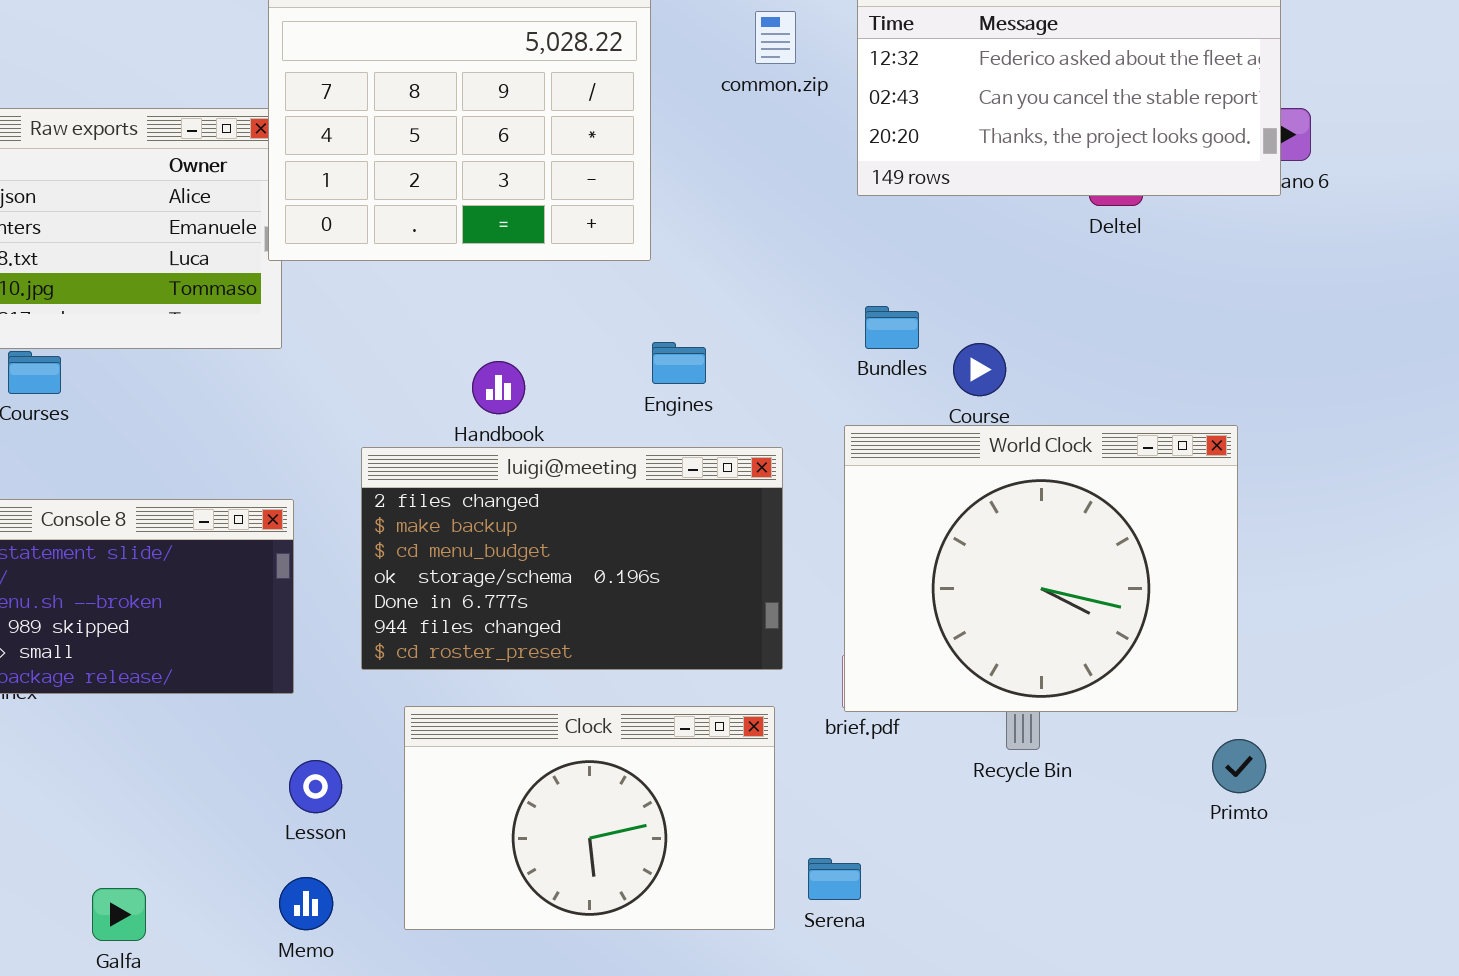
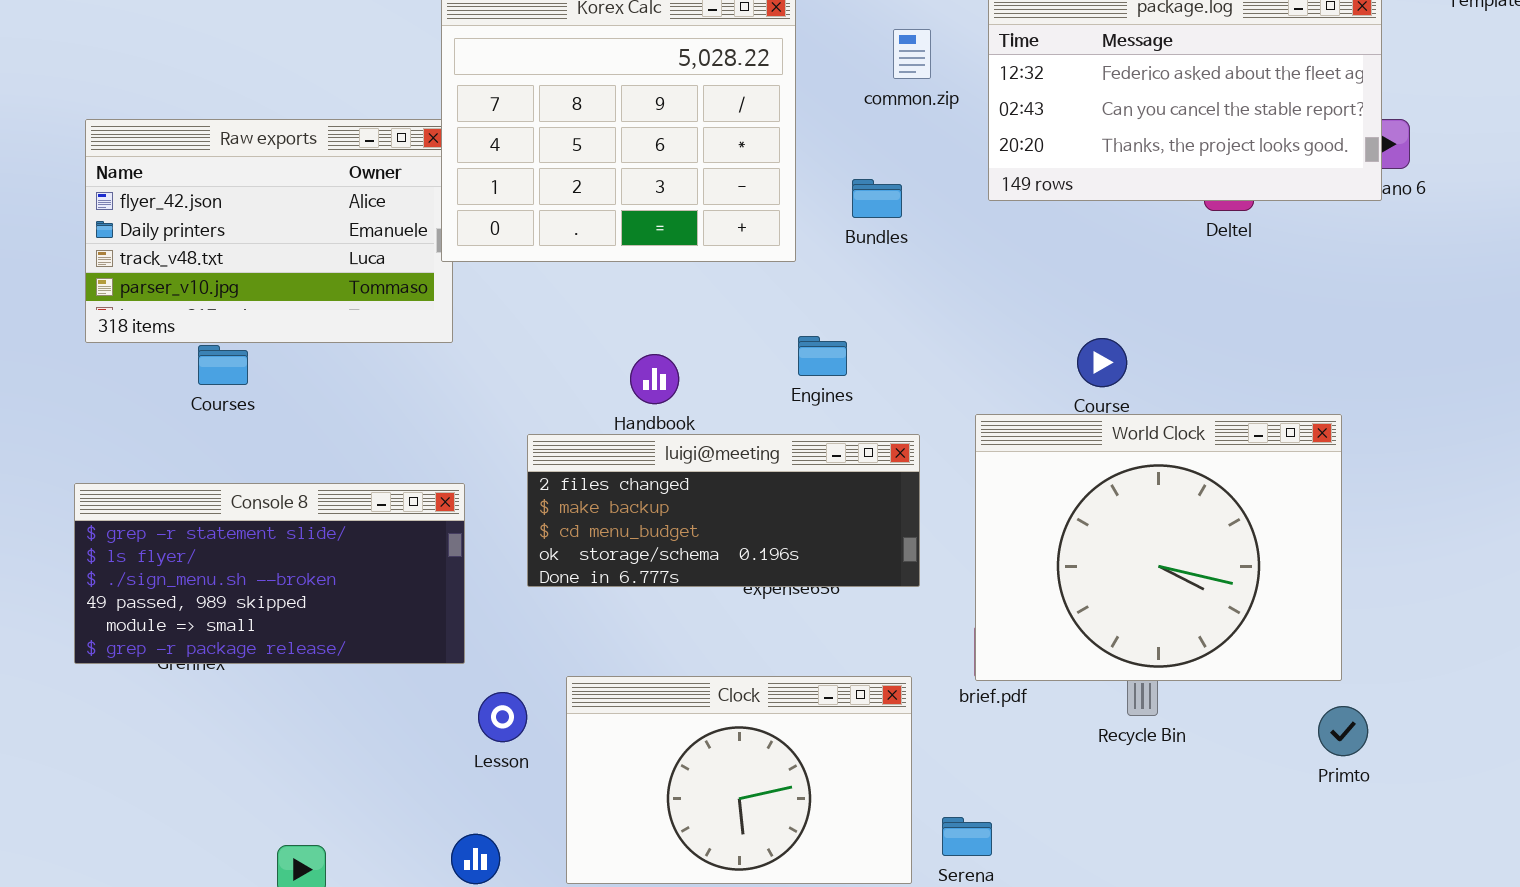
Bundles: [865,306,919,349] -> [852,179,902,218], moved
luigi@meeting: [361,447,783,670] -> [527,434,920,587], resized
Lesson: [289,760,342,813] -> [478,692,527,742], moved

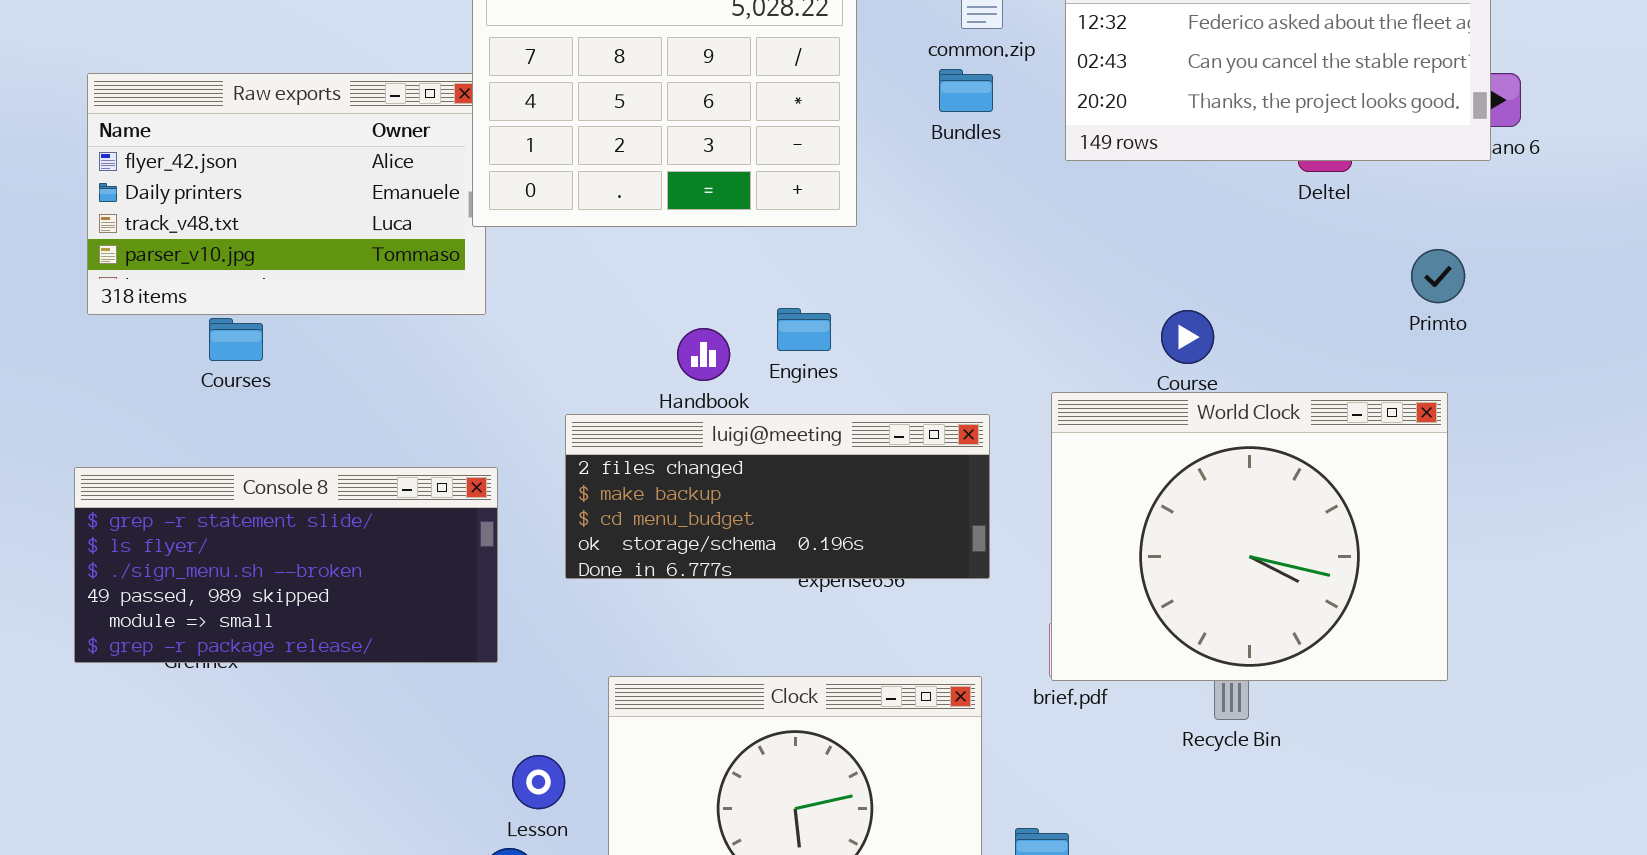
Bundles: [852,179,902,218] -> [939,69,993,112], moved
Engines: [798,336,847,376] -> [777,308,831,351], moved
Lesson: [478,692,527,742] -> [512,755,565,809], moved
Primto: [1318,706,1368,756] -> [1411,249,1465,303], moved

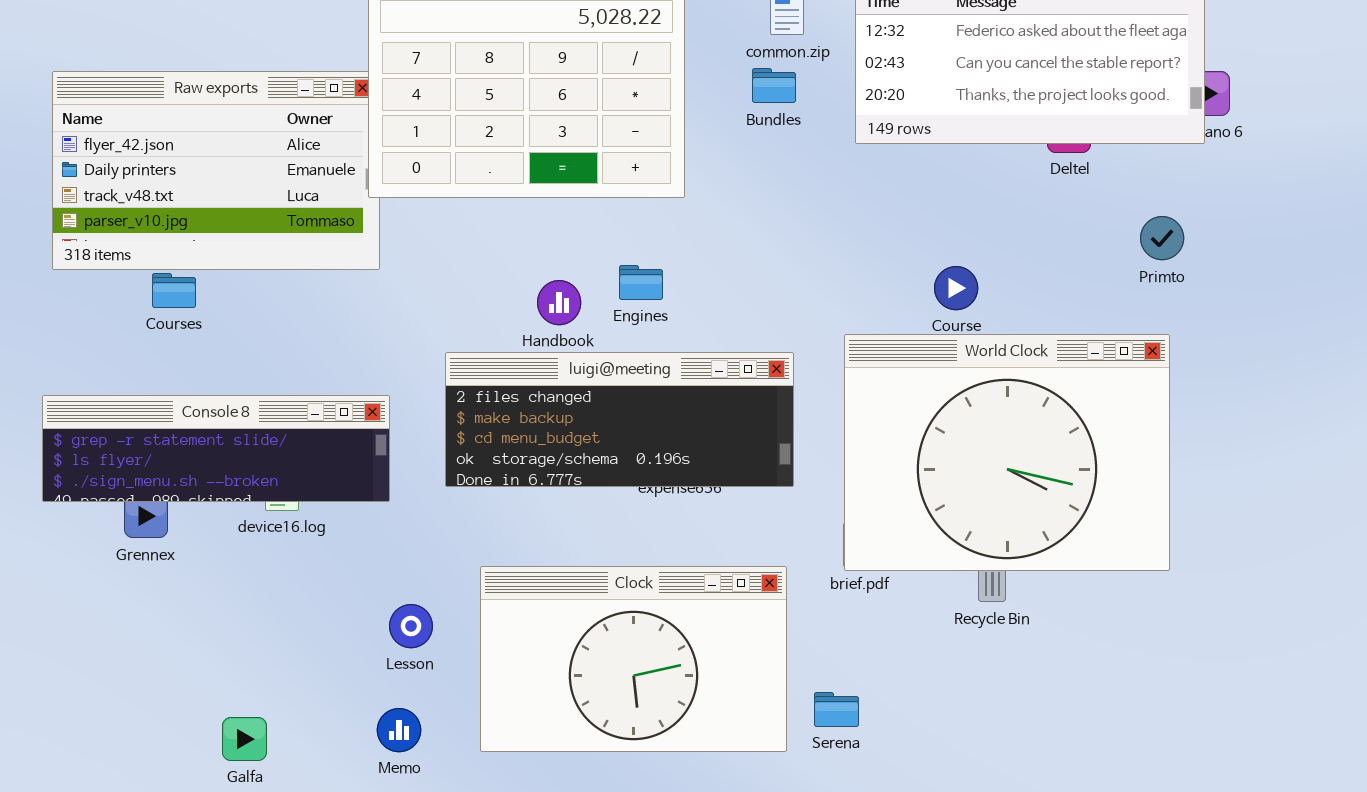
Console 8: [74,467,498,663] -> [42,395,390,502], resized
Lesson: [512,755,565,809] -> [389,604,433,648], moved

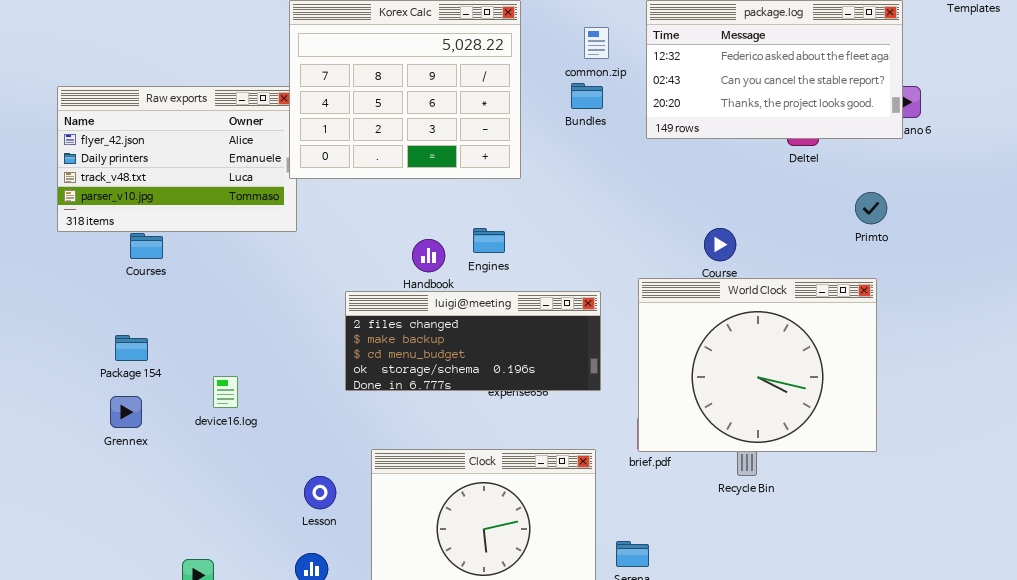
Console 8: [42,395,390,502] -> none, closed

